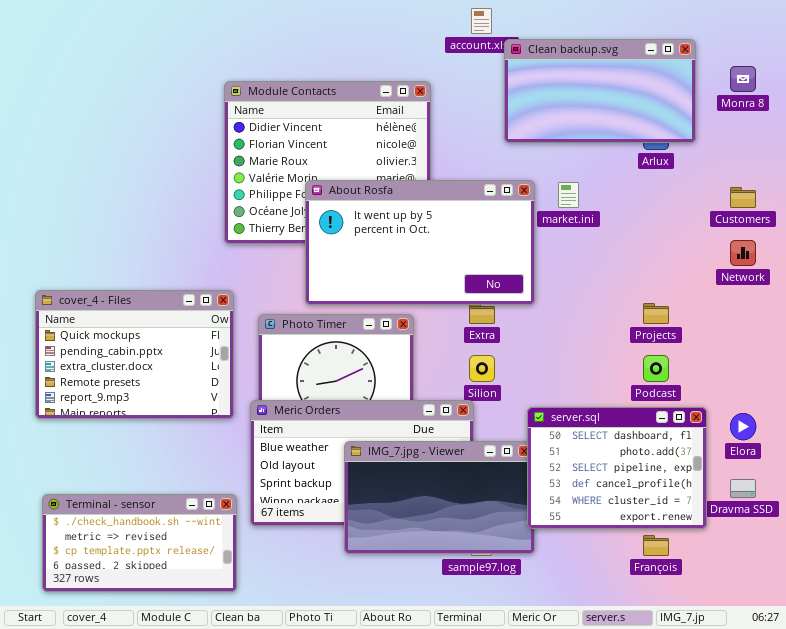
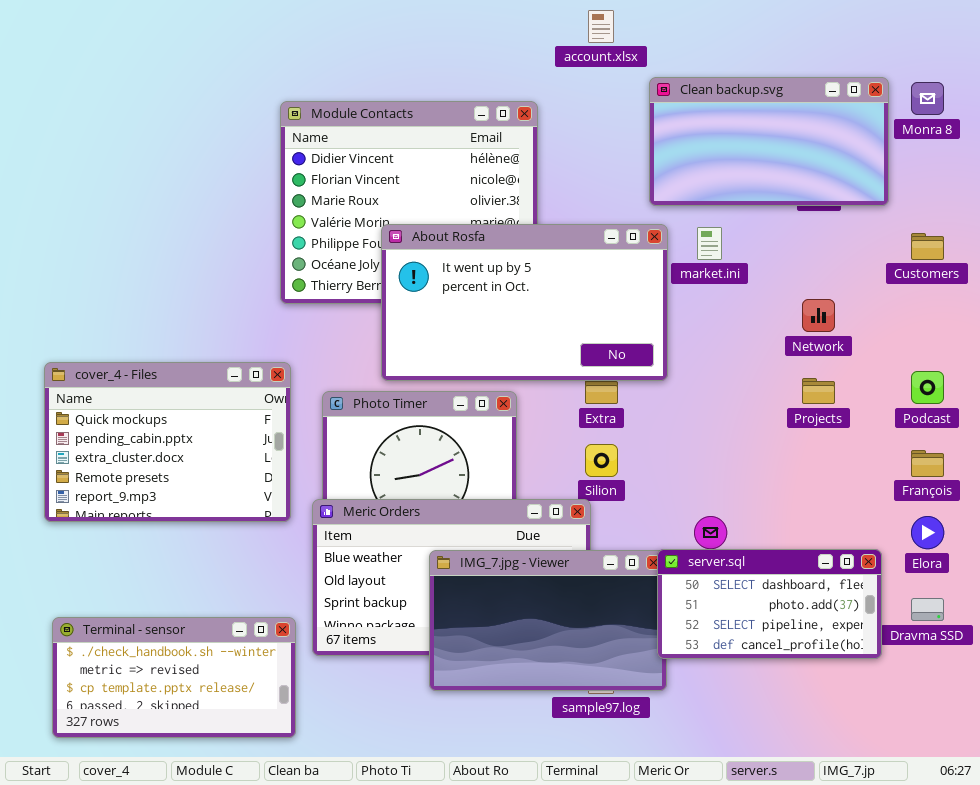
Clean backup.svg: [504,39,696,143] -> [649,77,889,206], moved
Network: [730,240,756,266] -> [802,299,835,332], moved
Podcast: [643,355,669,382] -> [911,371,944,404], moved
server.sql: [527,407,707,529] -> [657,549,882,659], resized
François: [643,535,669,556] -> [911,450,944,477], moved

